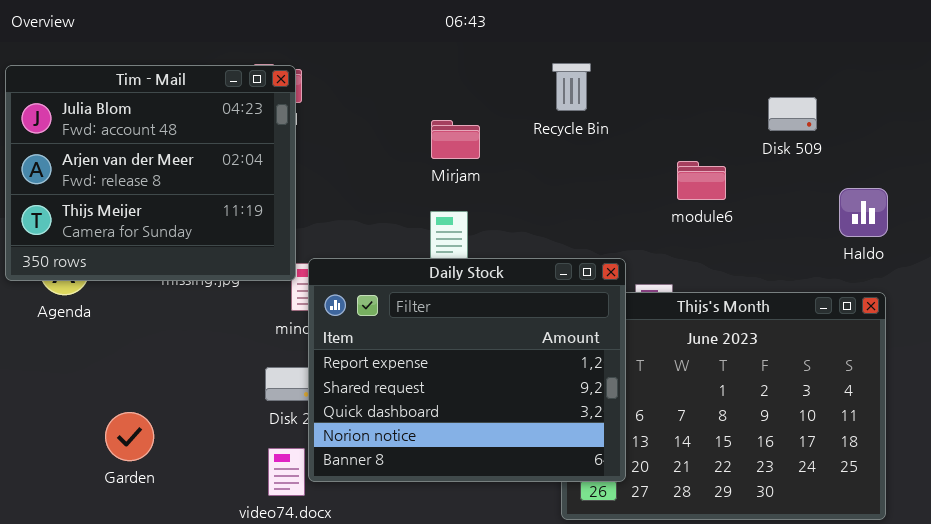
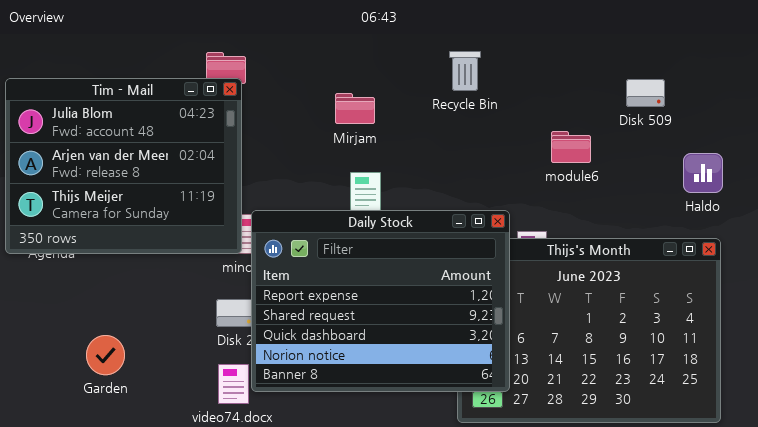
Tim - Mail: [5,65,296,281] -> [5,78,242,254], moved
Mirjam: [431,120,480,159] -> [335,93,375,124], moved

